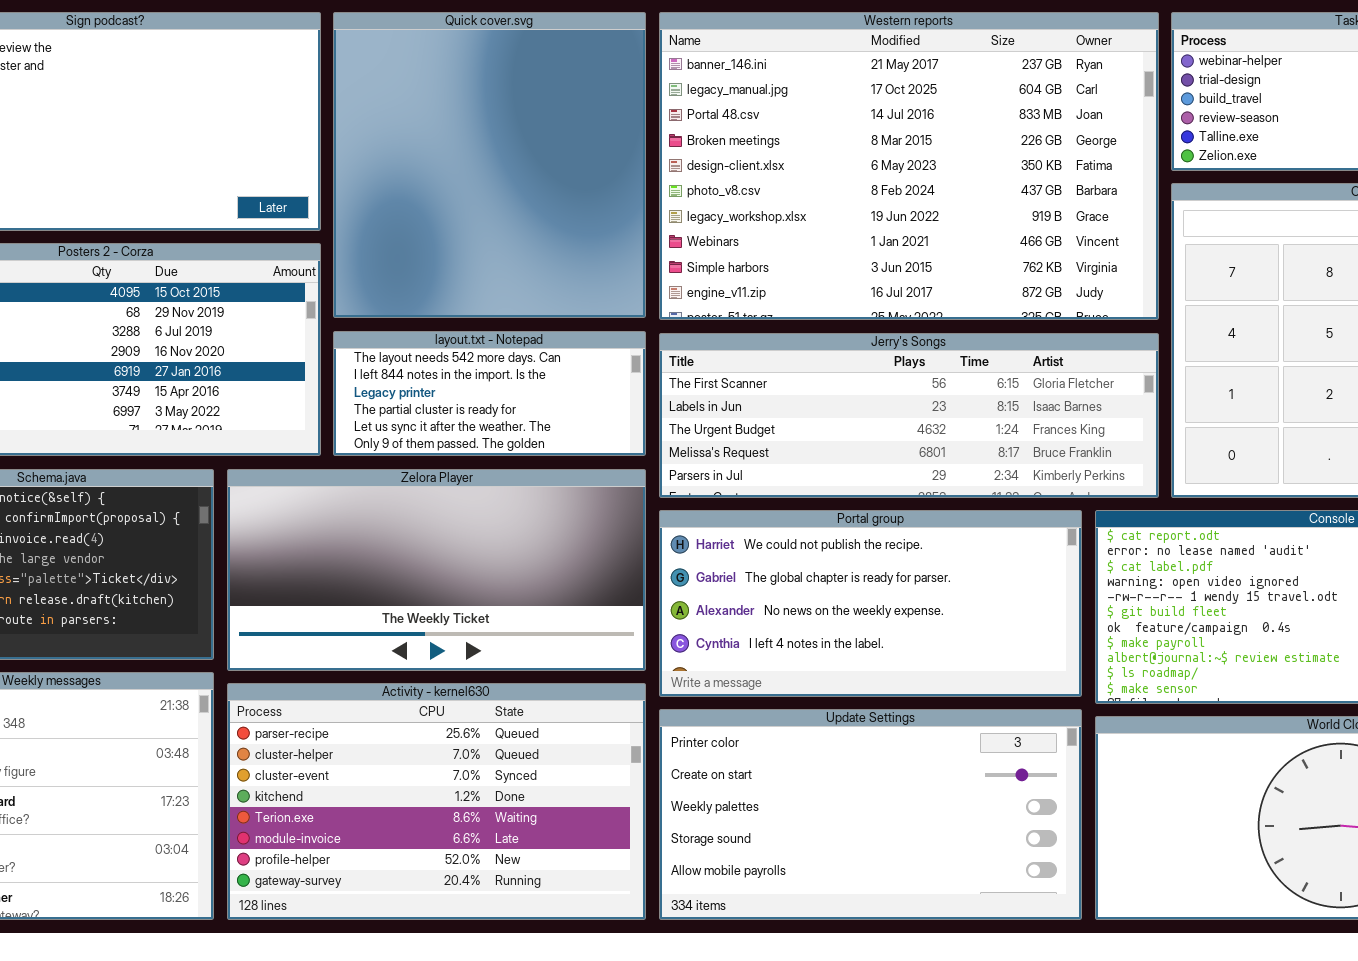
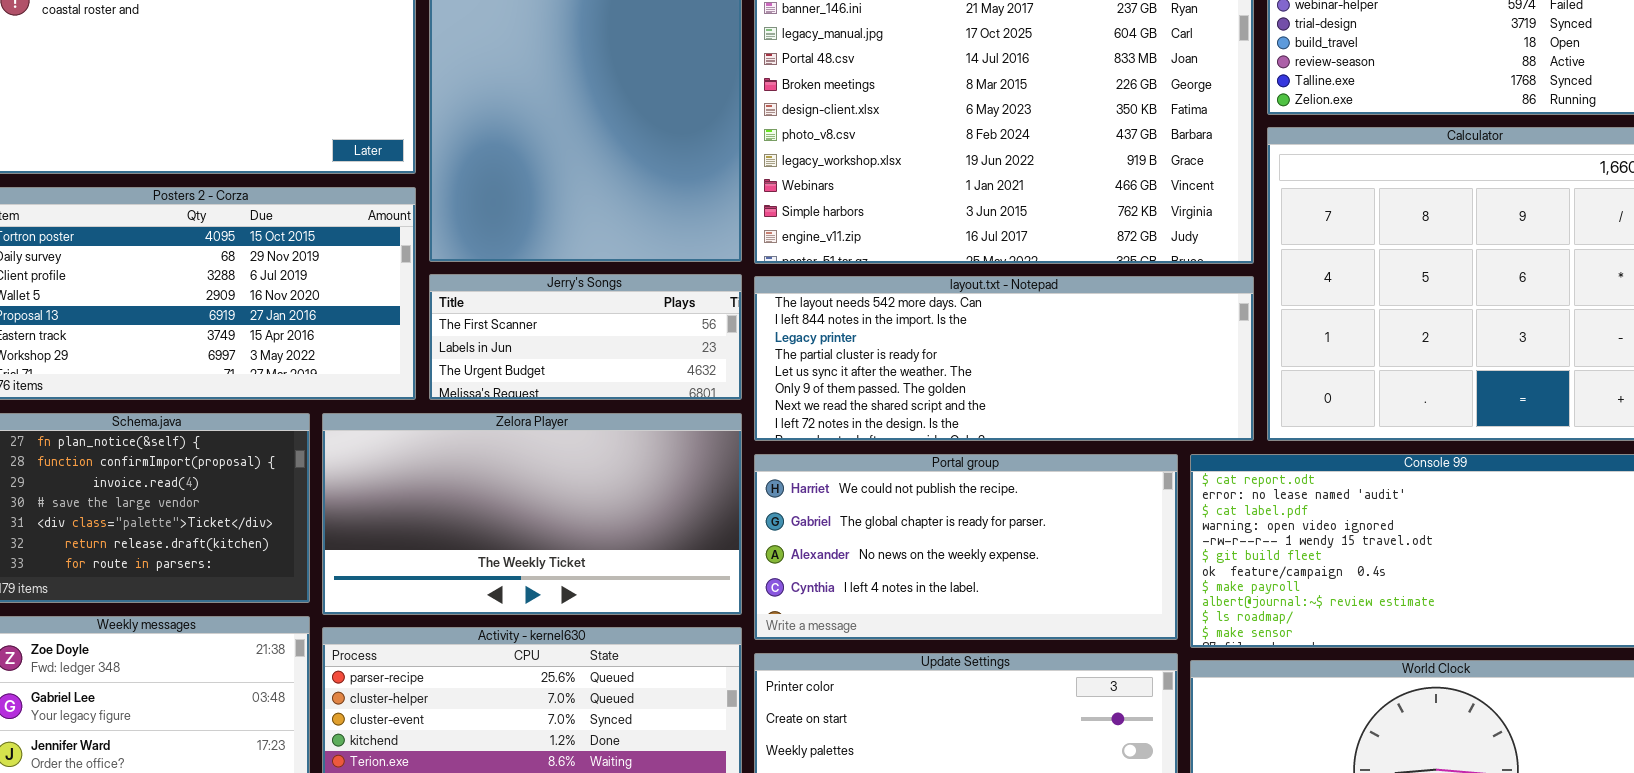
layout.txt - Notepad: [333,331,646,456] -> [754,276,1254,441], moved, resized
Jerry's Songs: [659,333,1159,498] -> [429,274,742,400], moved, resized

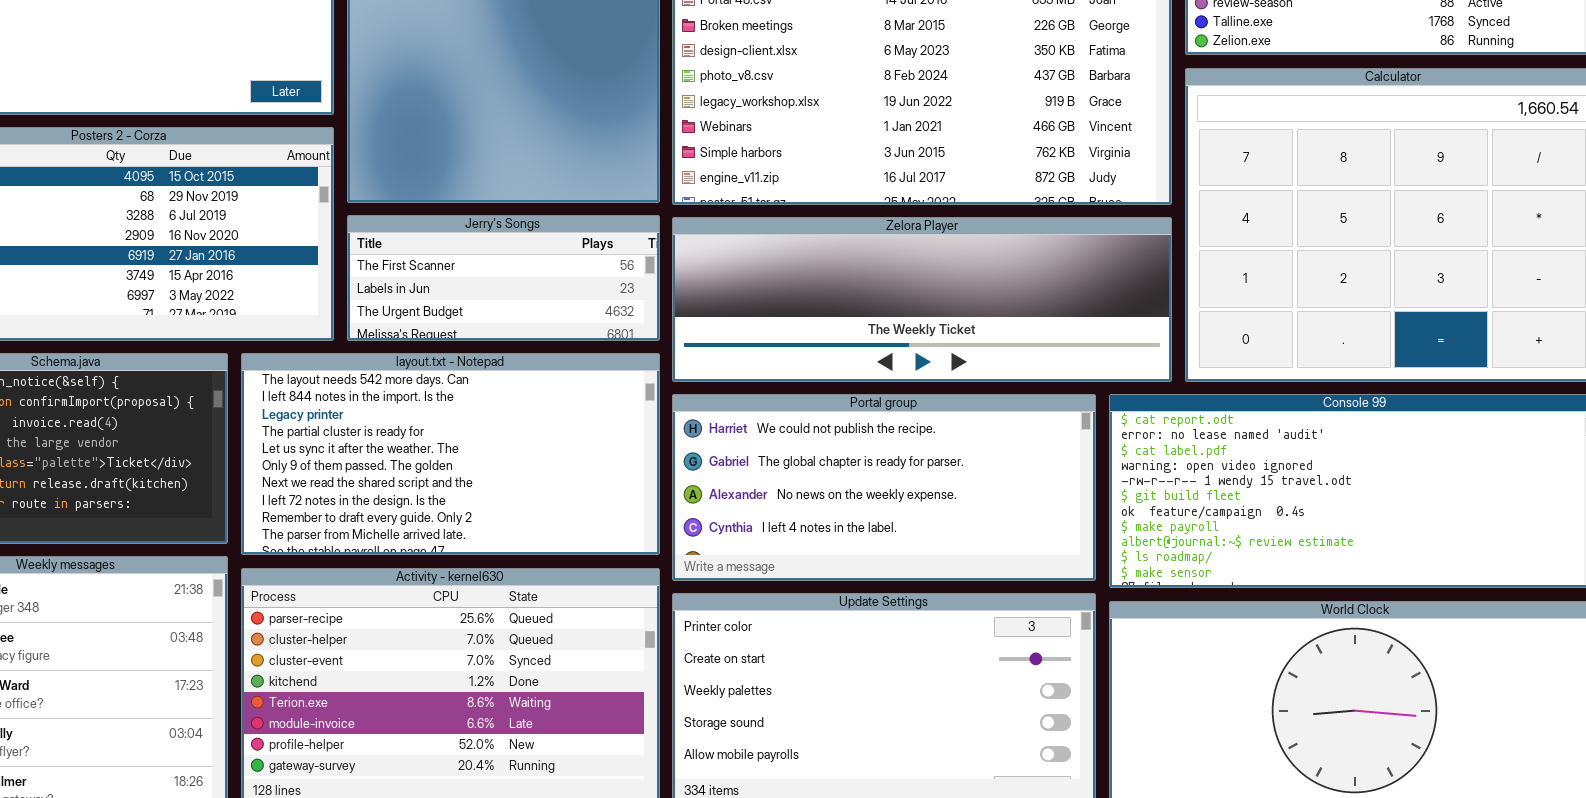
layout.txt - Notepad: [754,276,1254,441] -> [241,353,660,555], moved, resized
Zelora Player: [322,413,742,615] -> [672,217,1172,382], moved, resized

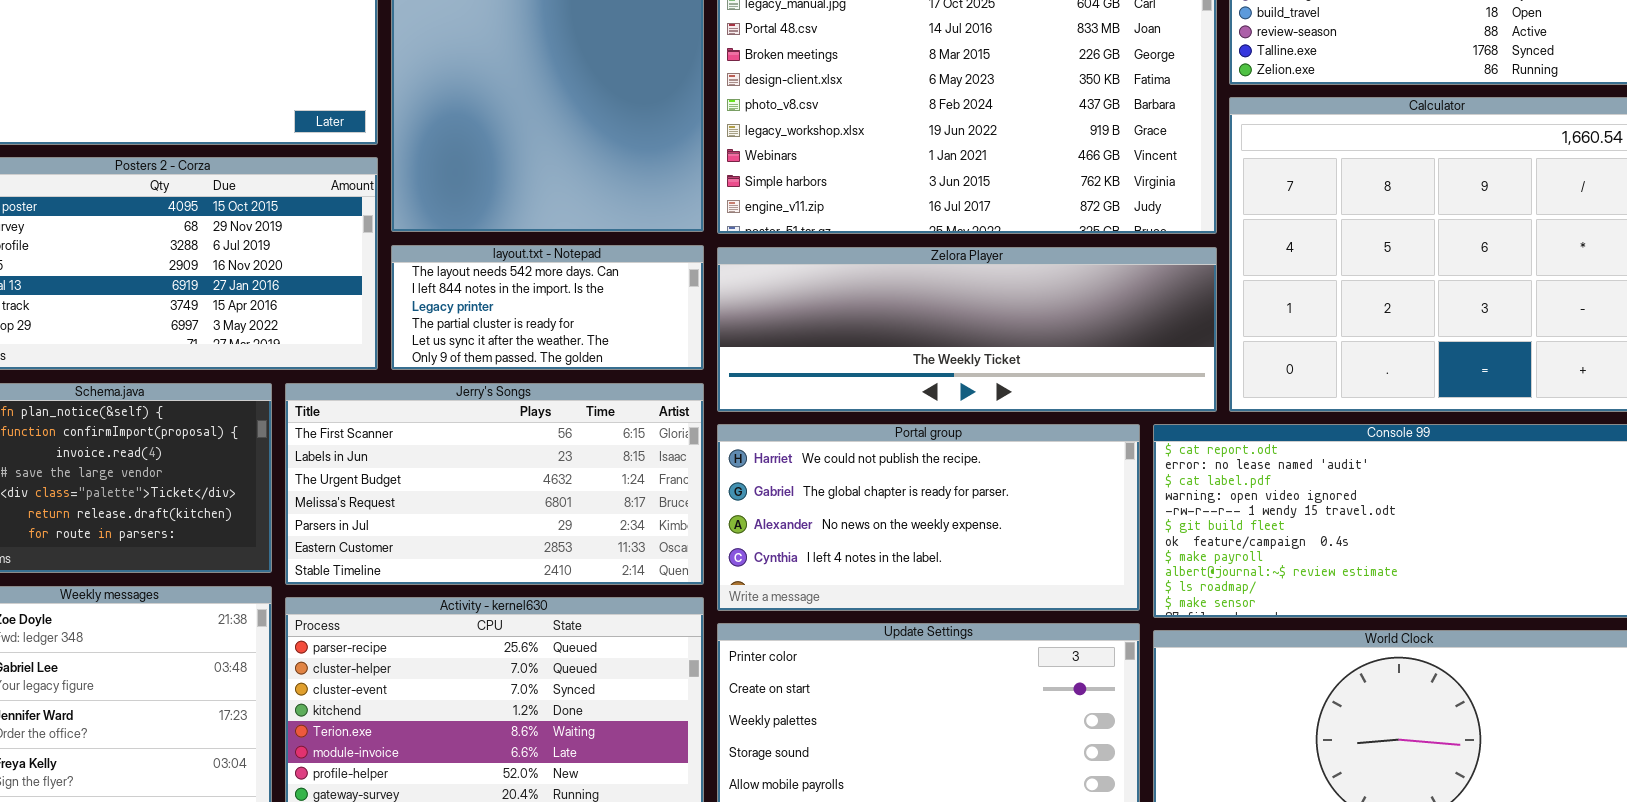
Jerry's Songs: [347,215,660,341] -> [285,383,704,585], moved, resized
layout.txt - Notepad: [241,353,660,555] -> [391,245,704,370], moved, resized

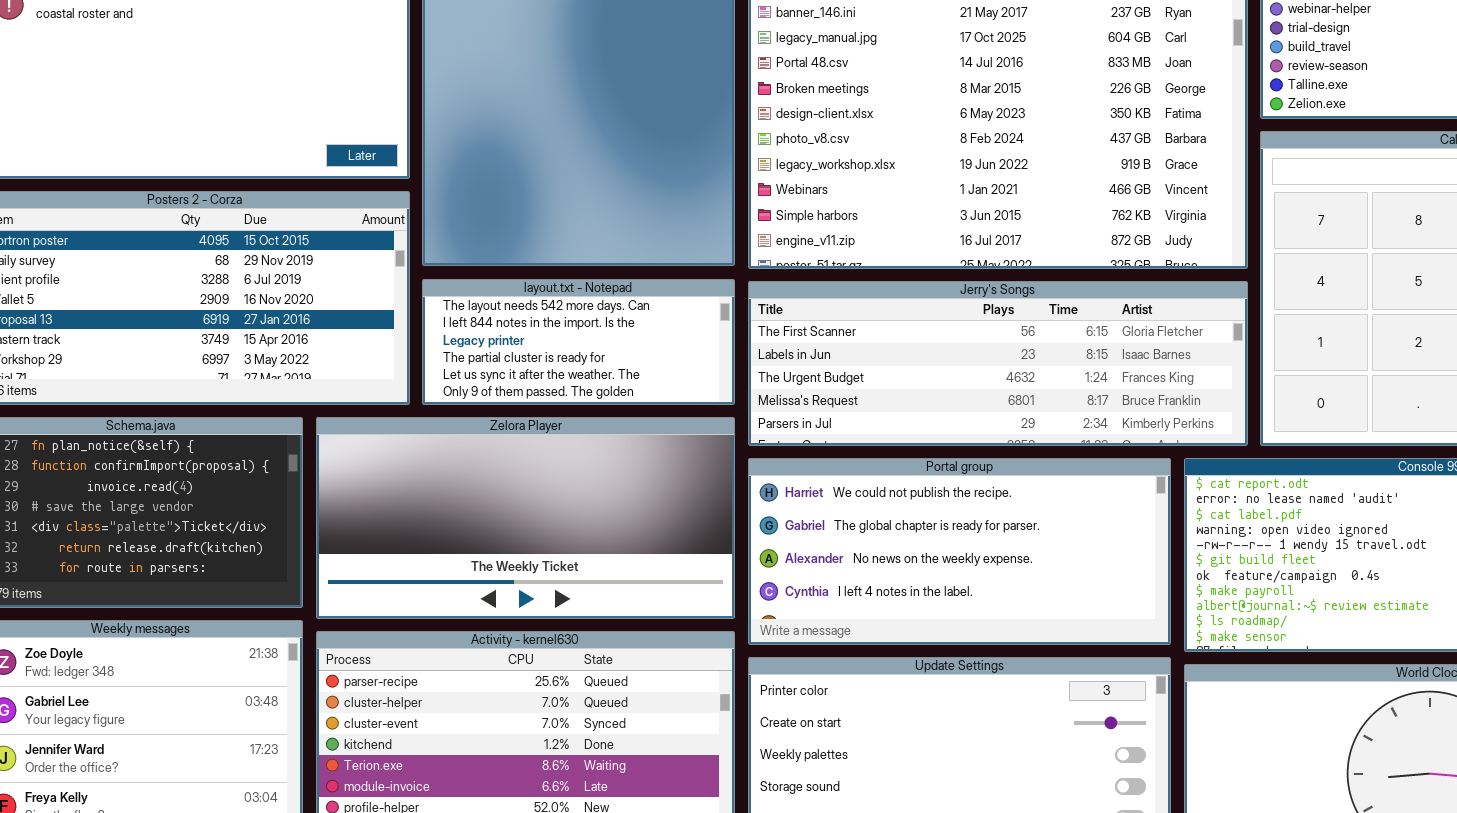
Zelora Player: [717,247,1217,412] -> [316,417,735,619], moved, resized
Jerry's Songs: [285,383,704,585] -> [748,281,1248,446], moved, resized

